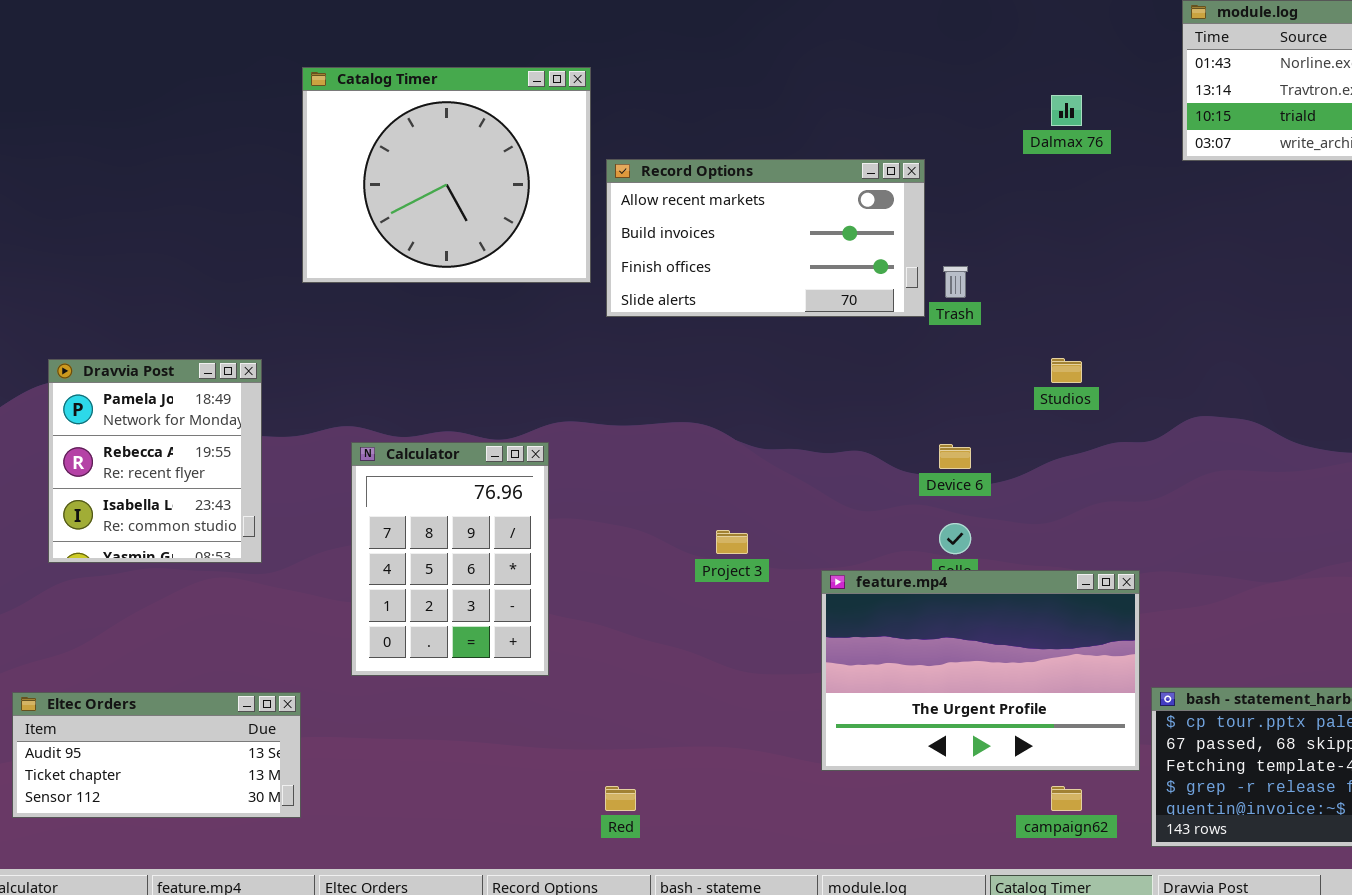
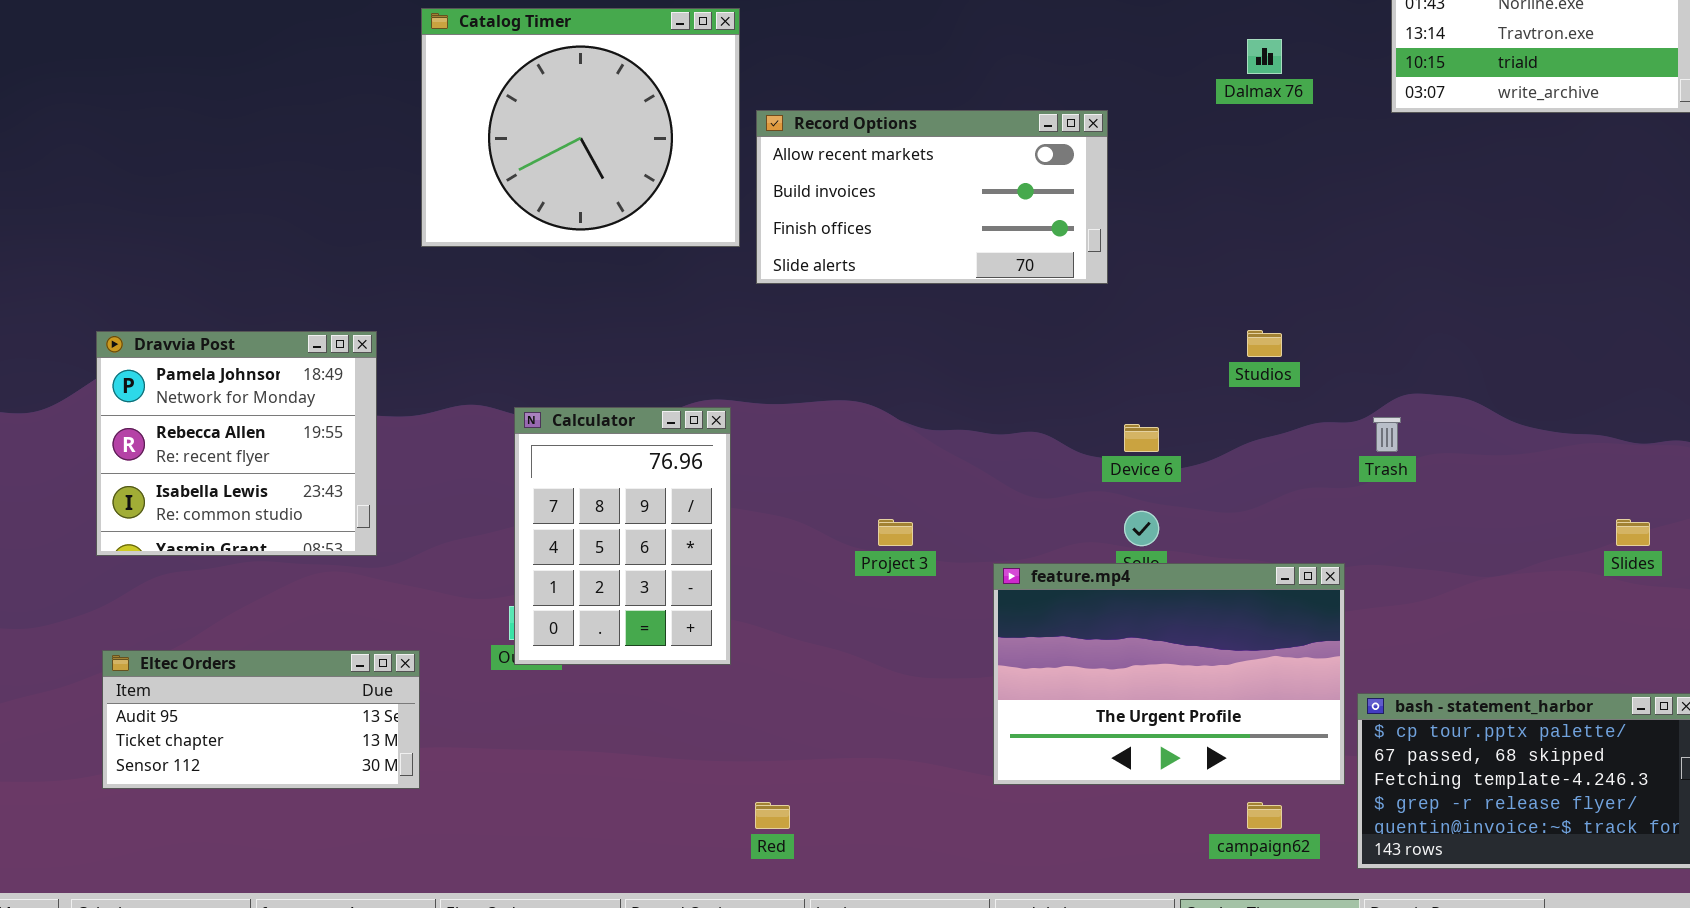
Trash: [943,266,968,298] -> [1373,417,1401,452], moved
Dravvia Post: [48,359,262,563] -> [96,331,377,556], resized
Calculator: [351,442,549,676] -> [514,407,731,665], moved
Eltec Orders: [12,692,301,818] -> [102,650,420,789], moved

